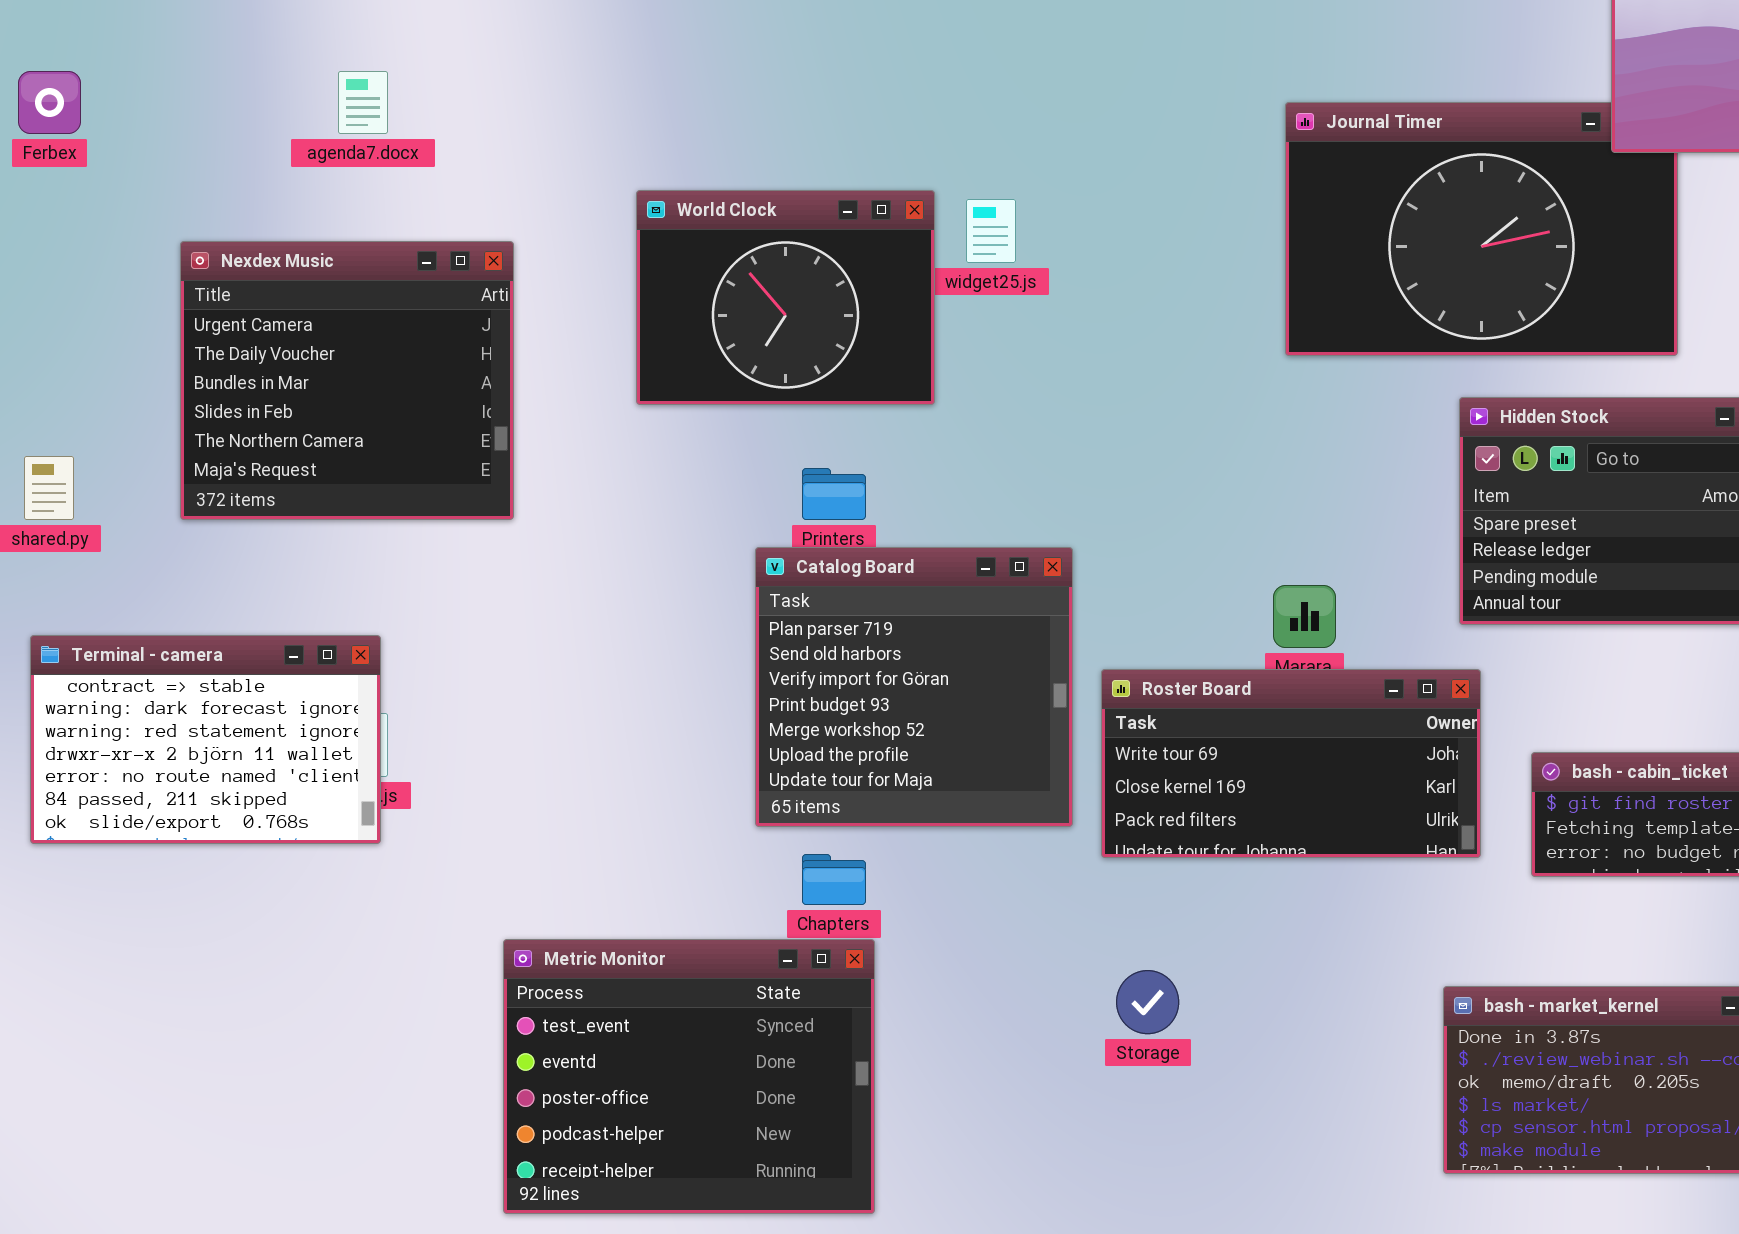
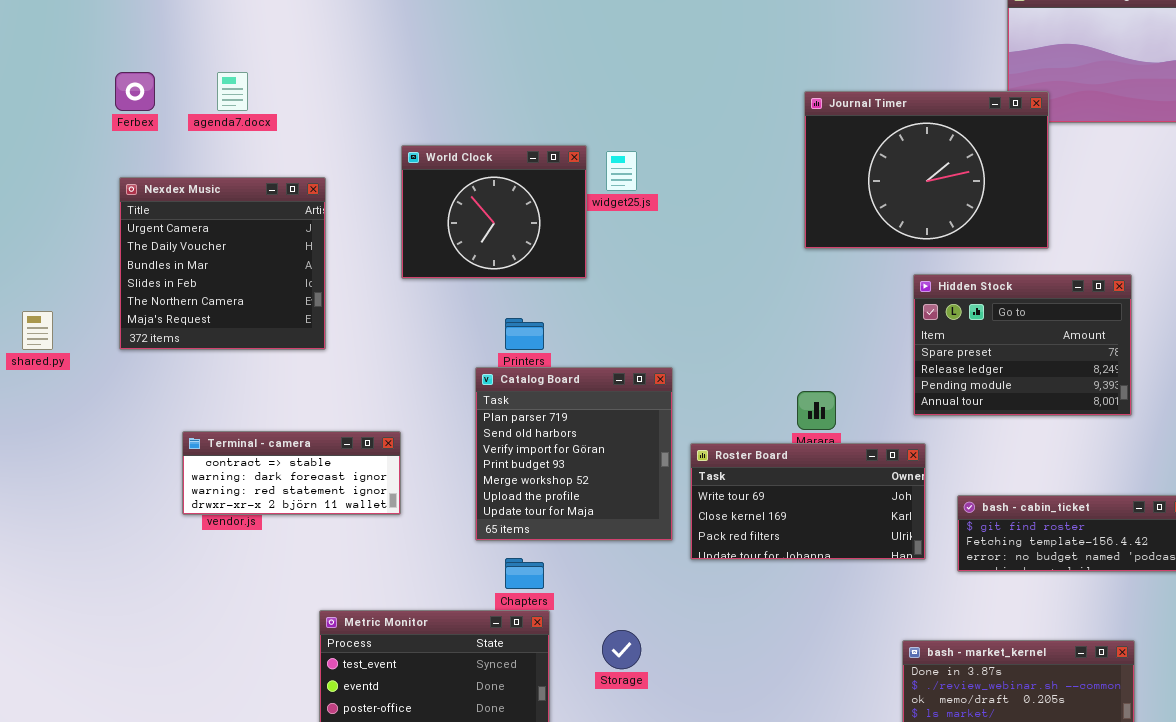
Ferbex: [18,71,81,134] -> [115,72,155,111], moved
Journal Timer: [1285,102,1678,356] -> [804,91,1049,249], raised
Terminal - camera: [30,635,381,844] -> [182,431,401,515], moved, resized
Storage: [1116,970,1179,1034] -> [602,630,641,669], moved

